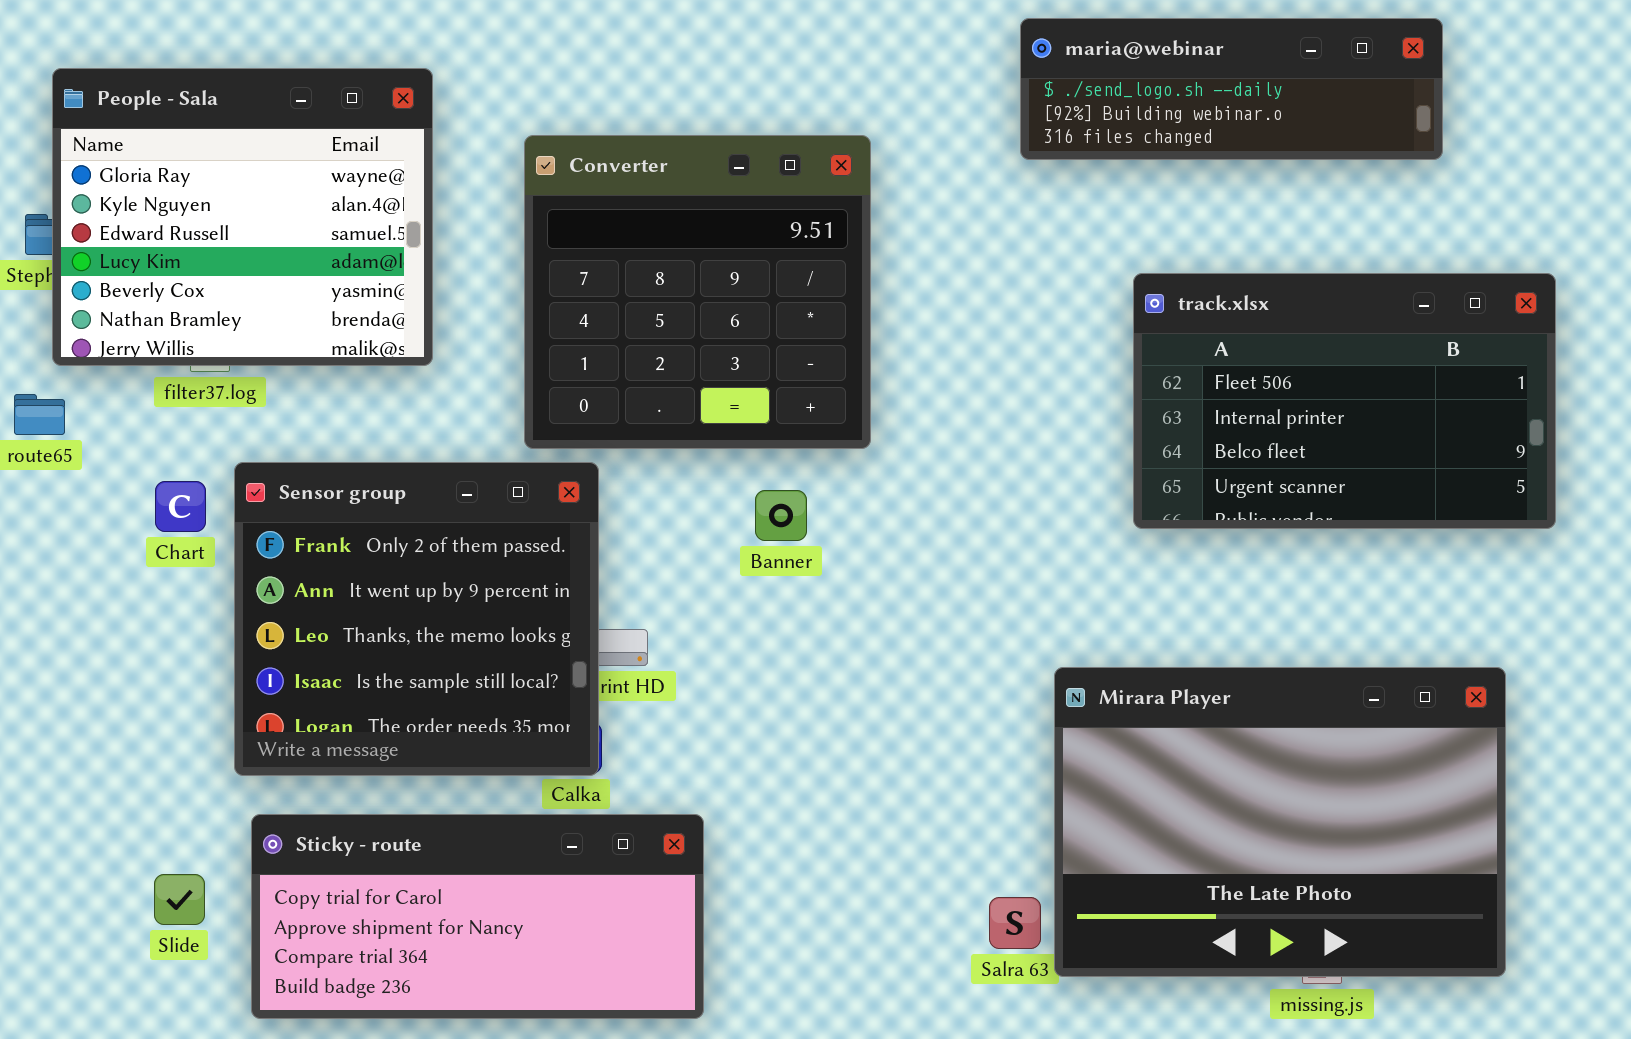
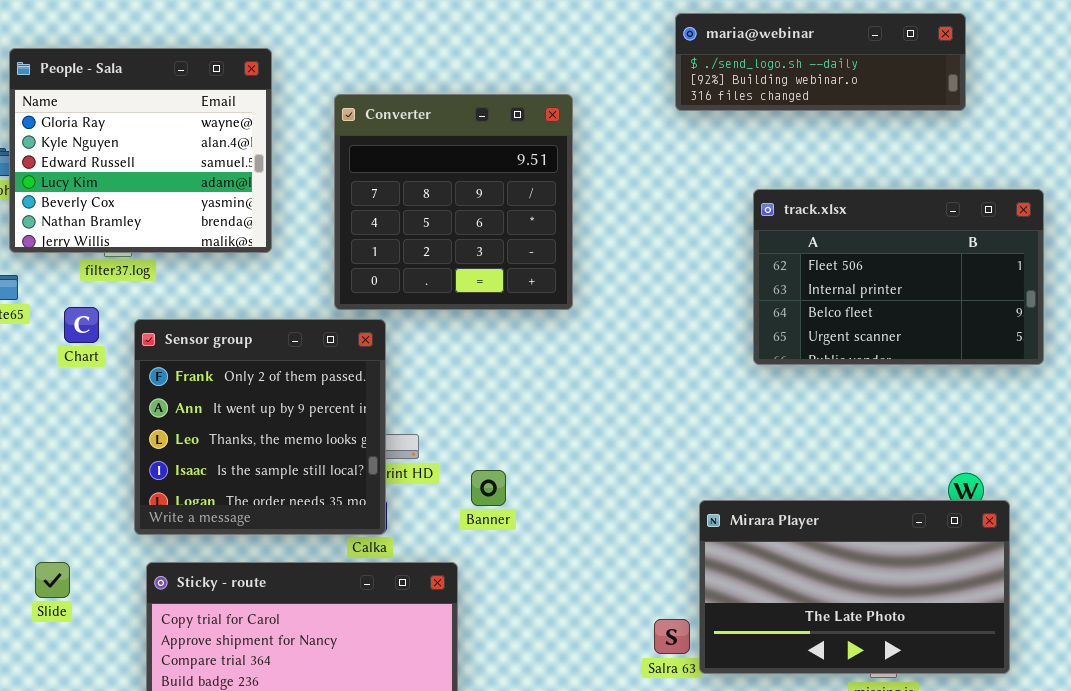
Chart: [155,481,206,532] -> [64,307,99,343], moved
Banner: [755,490,807,541] -> [471,470,506,506], moved
Mirara Player: [1054,667,1506,977] -> [699,500,1010,674], resized
Slide: [154,874,205,925] -> [35,562,70,598], moved

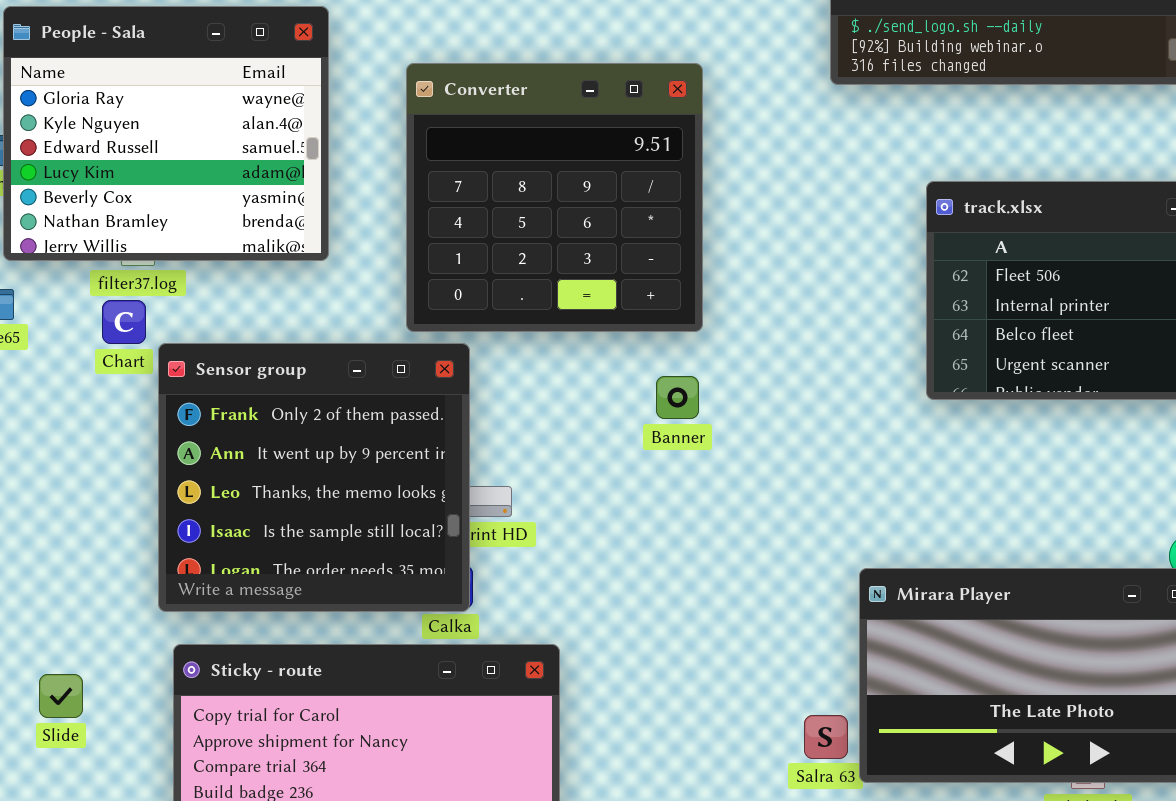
Chart: [64,307,99,343] -> [102,300,146,344], moved
Banner: [471,470,506,506] -> [656,376,699,419], moved
Slide: [35,562,70,598] -> [39,674,83,718], moved

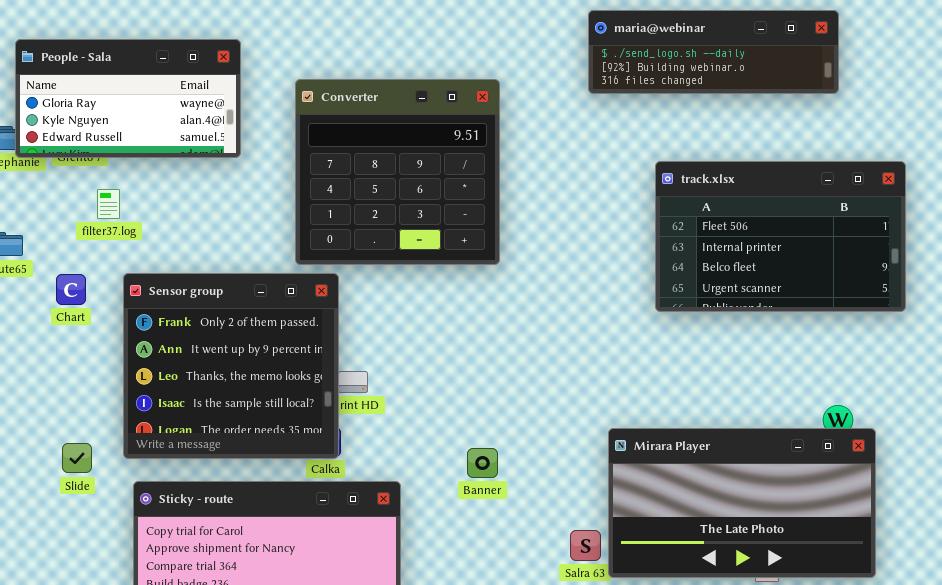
People - Sala: [3,6,329,261] -> [15,39,241,158], resized
Chart: [102,300,146,344] -> [56,274,86,305], moved
Banner: [656,376,699,419] -> [467,448,498,478], moved
Slide: [39,674,83,718] -> [62,443,92,473], moved

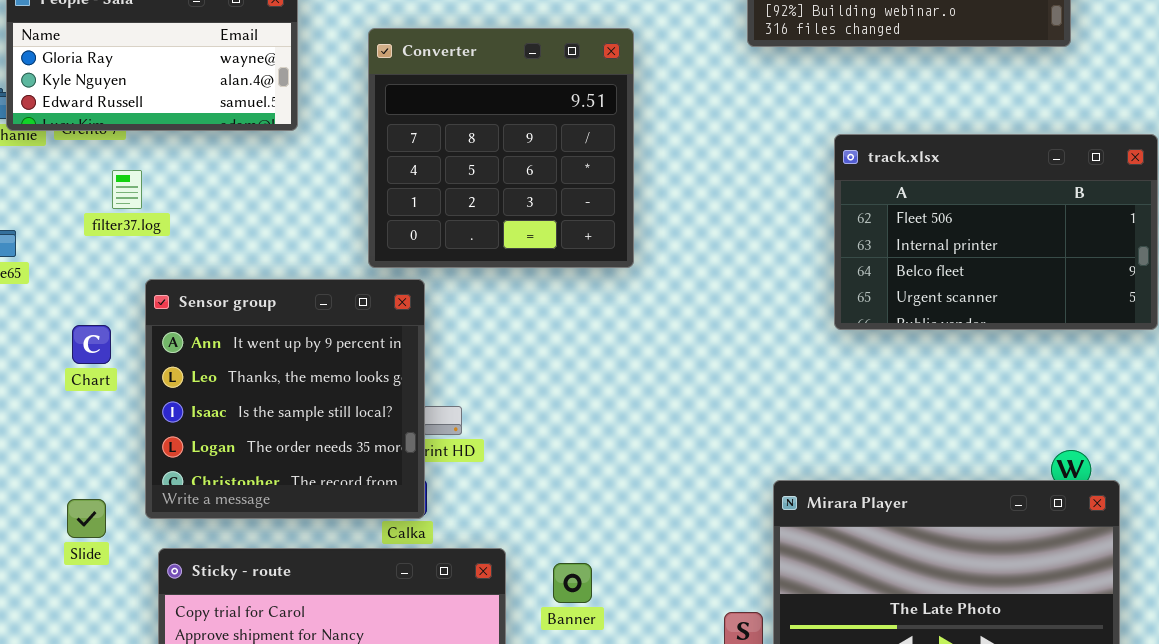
Sensor group: [123,273,339,459] -> [145,279,425,519], scrolled down 1 row
Chart: [56,274,86,305] -> [72,325,111,364], moved
Banner: [467,448,498,478] -> [553,563,592,603], moved

